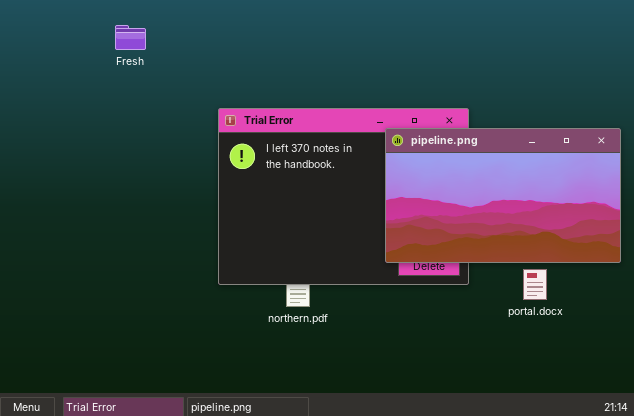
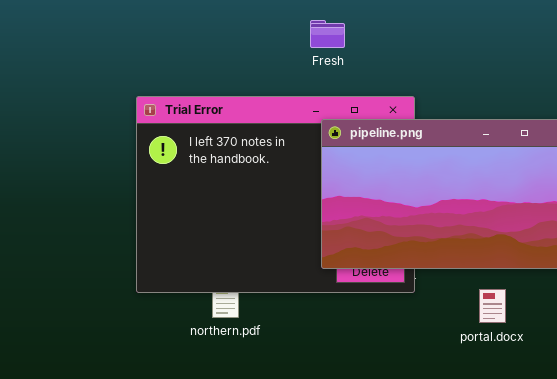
Fresh: [115,25,146,50] -> [310,20,345,48], moved
portal.docx: [523,269,547,300] -> [479,289,506,323], moved

